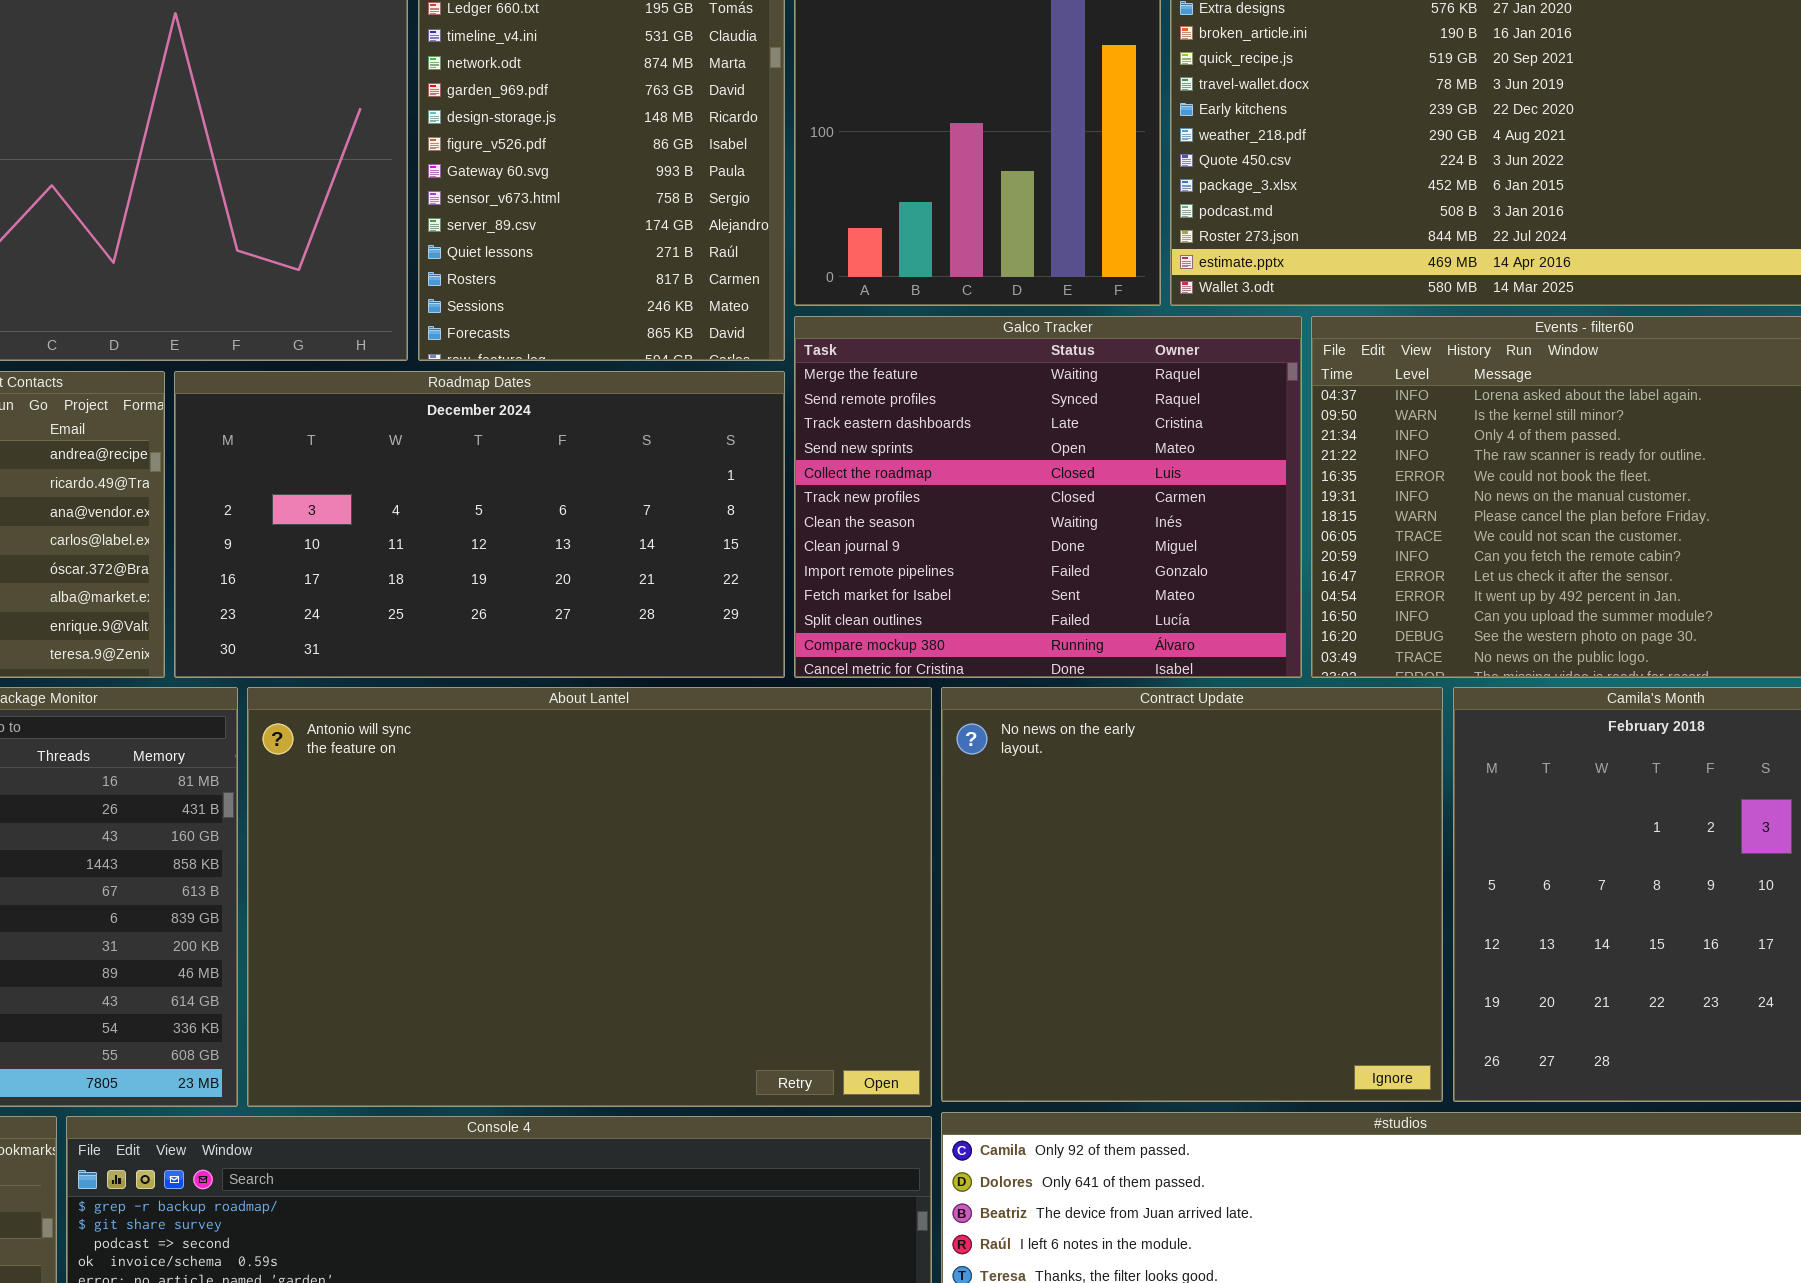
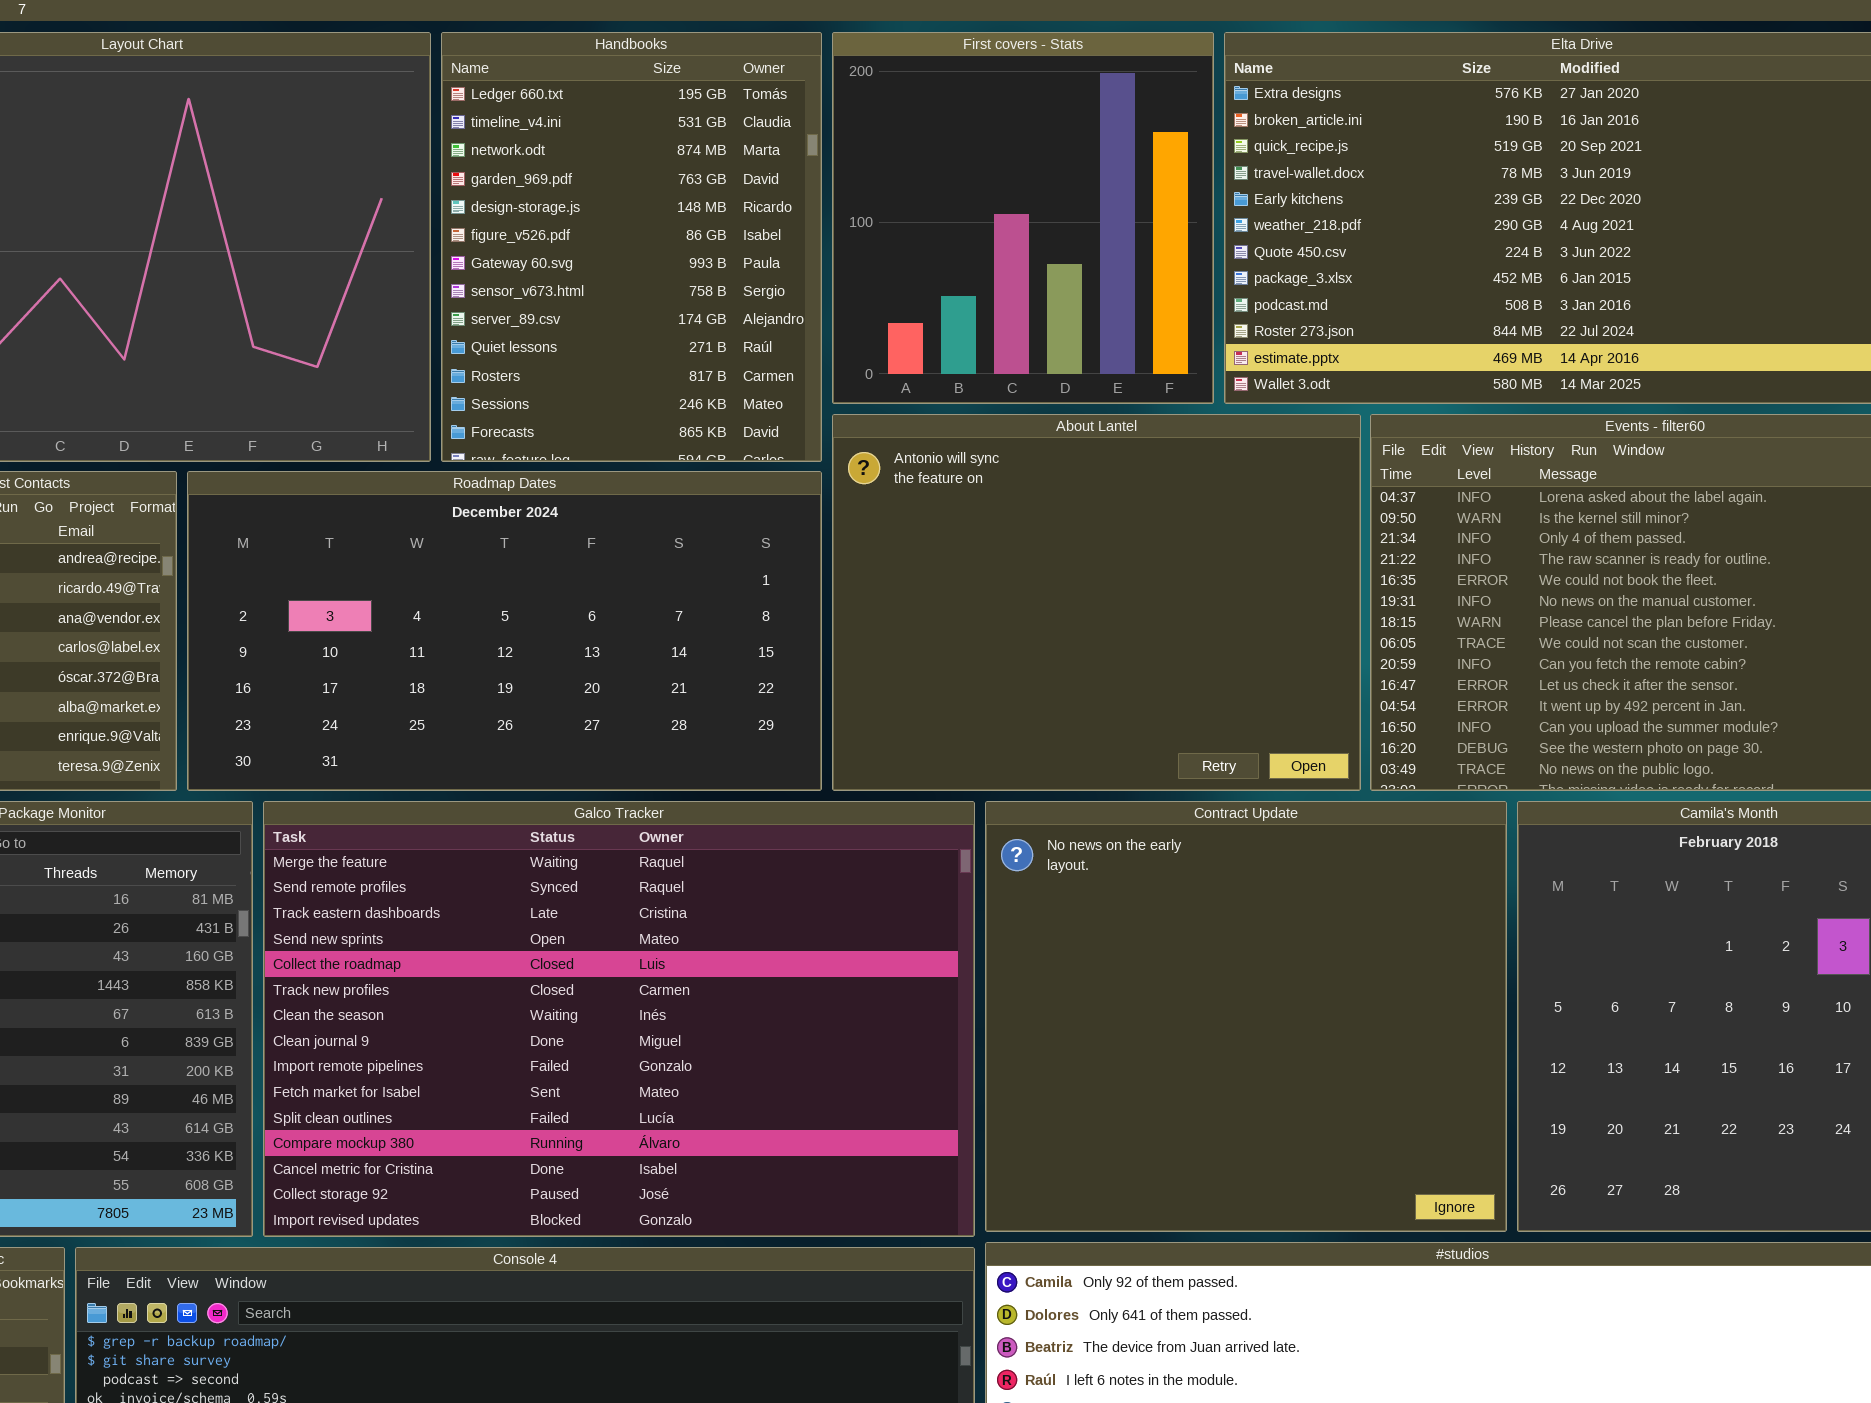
Galco Tracker: [794,316,1302,678] -> [263,801,975,1237], moved, resized
About Lantel: [247,687,932,1107] -> [832,414,1361,791], moved, resized

